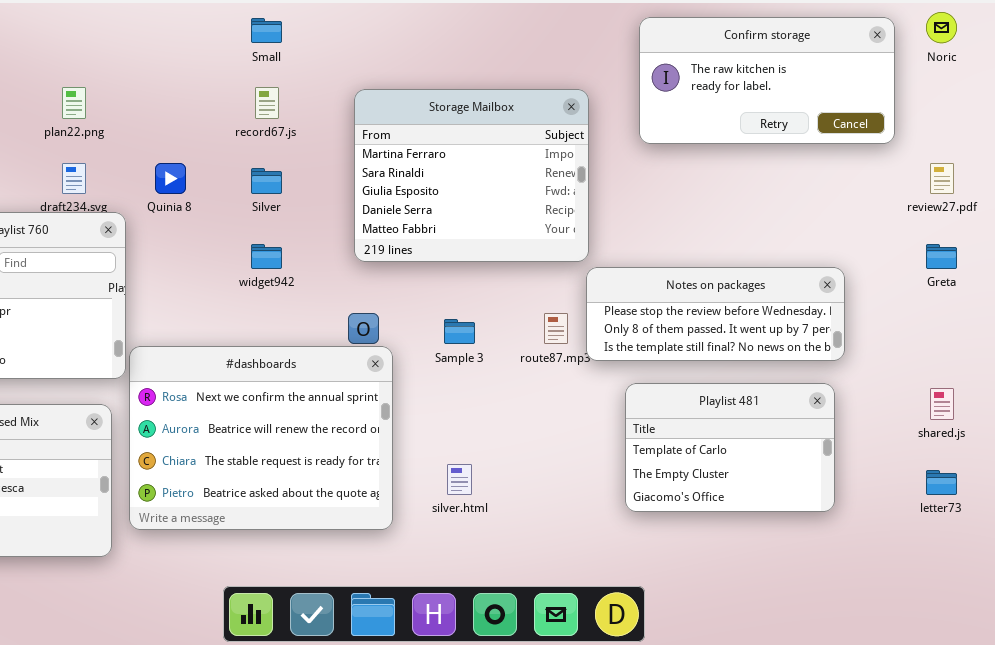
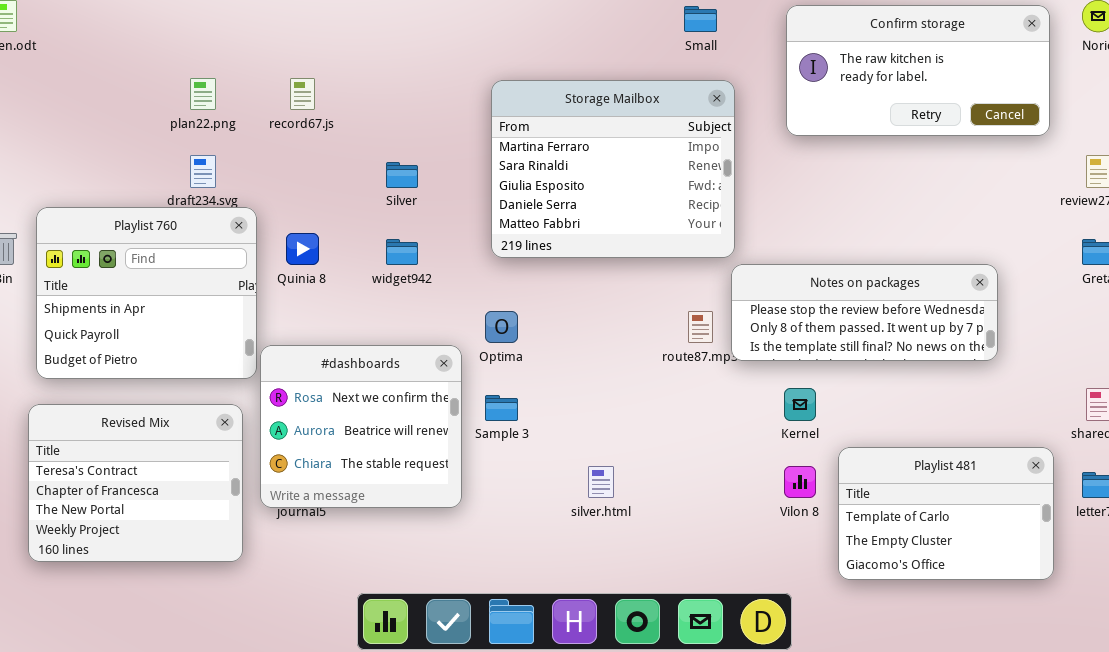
Small: [251,18,282,43] -> [684,6,717,32], moved
record67.js: [255,87,279,119] -> [290,78,315,110], moved
Quinia 8: [155,163,186,194] -> [286,233,319,265], moved
Sample 3: [444,319,475,344] -> [485,395,518,421], moved
#dashboards: [129,346,393,530] -> [260,345,462,508], resized
Playlist 481: [625,383,835,512] -> [838,447,1054,580], moved

